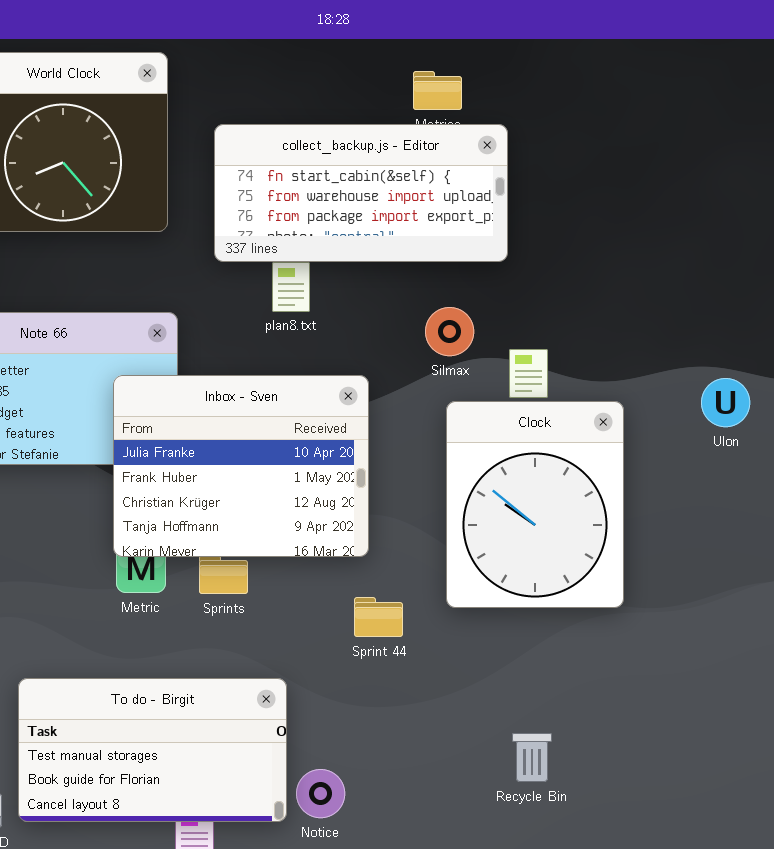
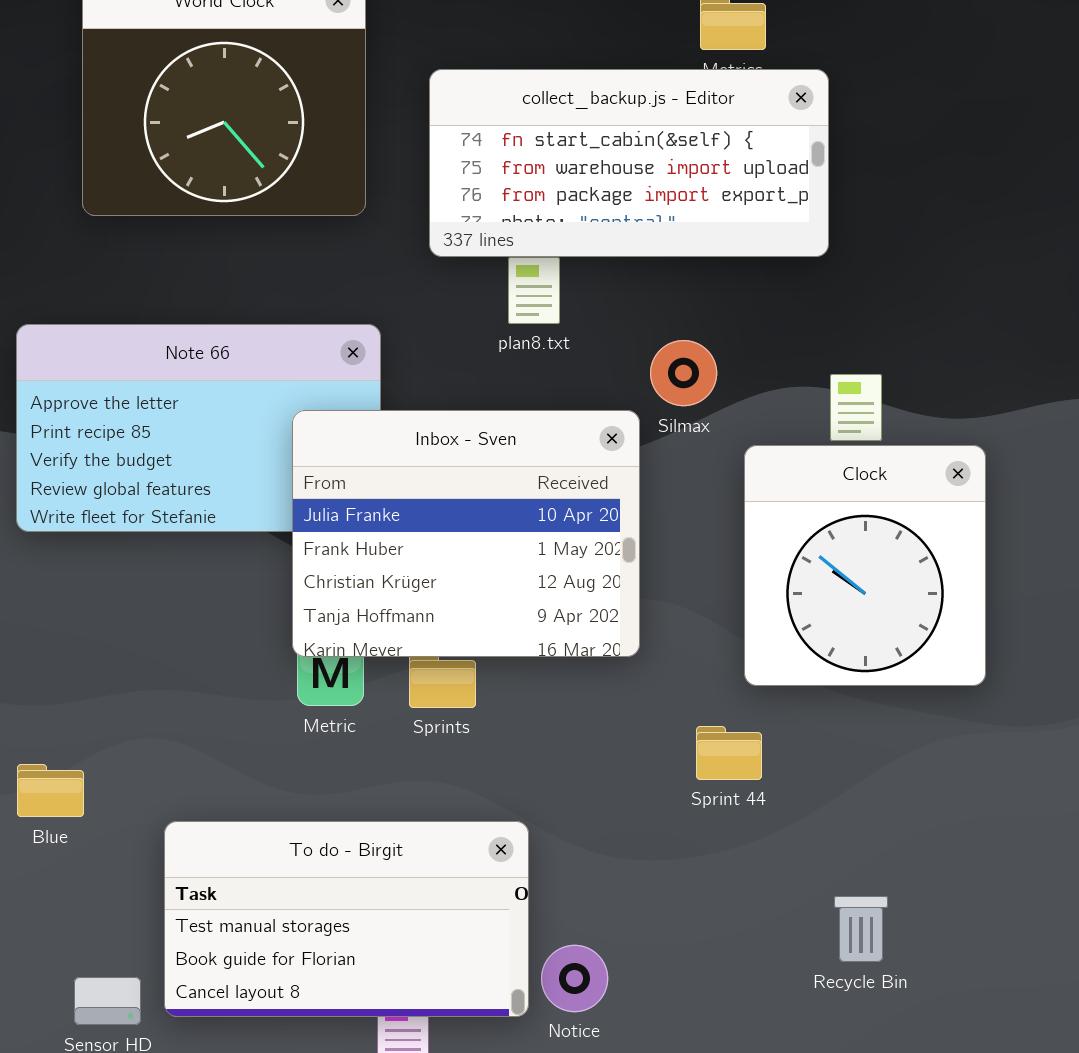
Silmax: [425,307,474,356] -> [650,340,717,406], moved
Clock: [446,401,624,608] -> [744,445,986,686], resized
Sprint 44: [354,597,403,637] -> [696,726,762,780], moved

